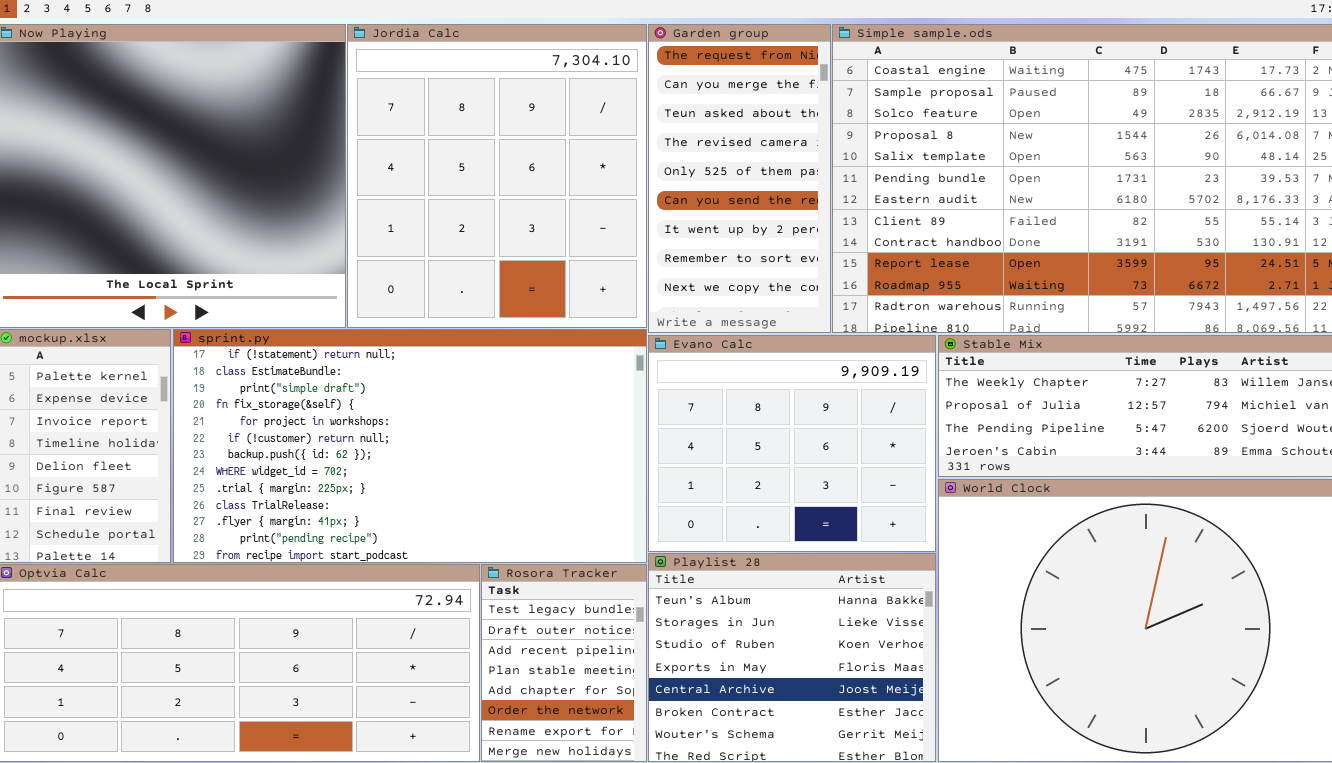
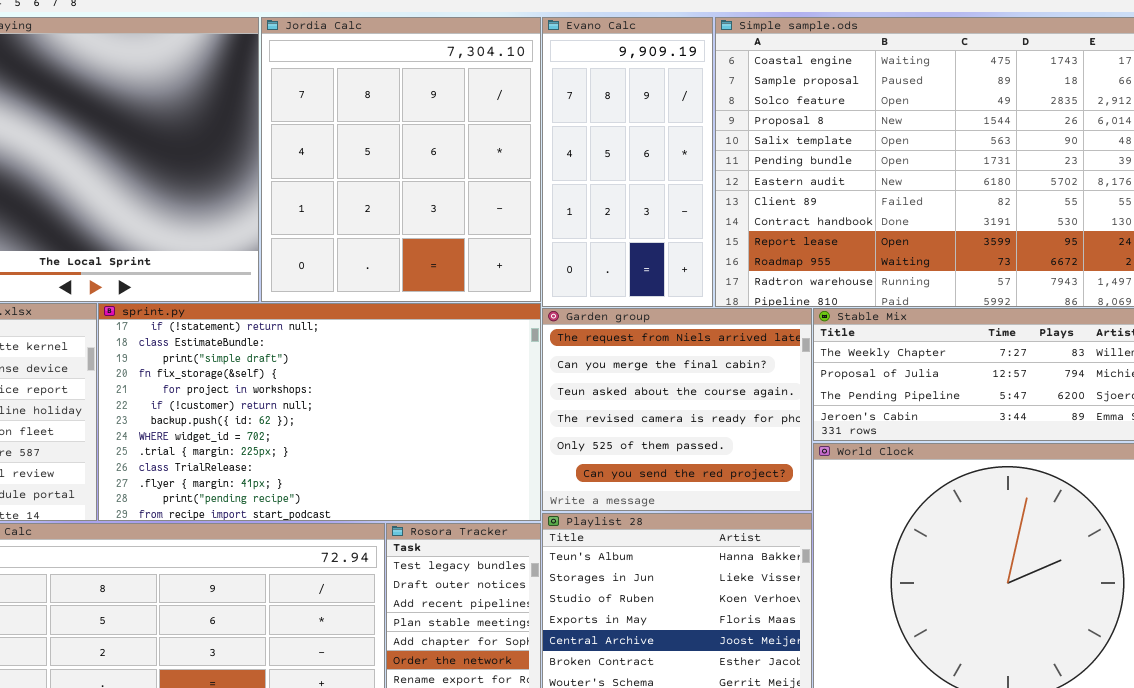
Garden group: [648,24,831,333] -> [542,308,812,511], moved, resized
Evano Calc: [648,335,936,552] -> [542,17,713,307], moved, resized

